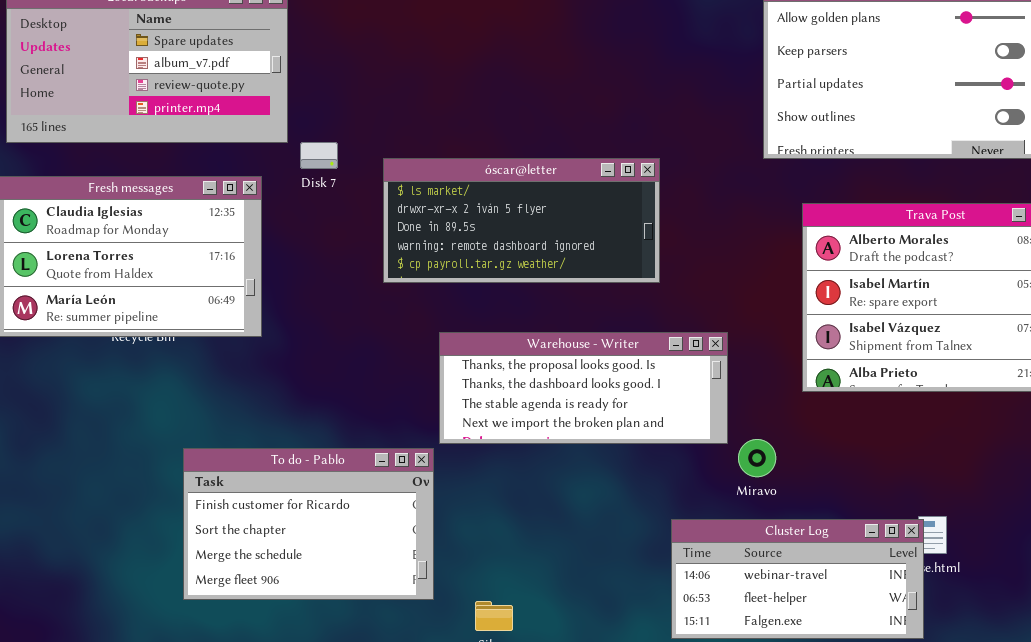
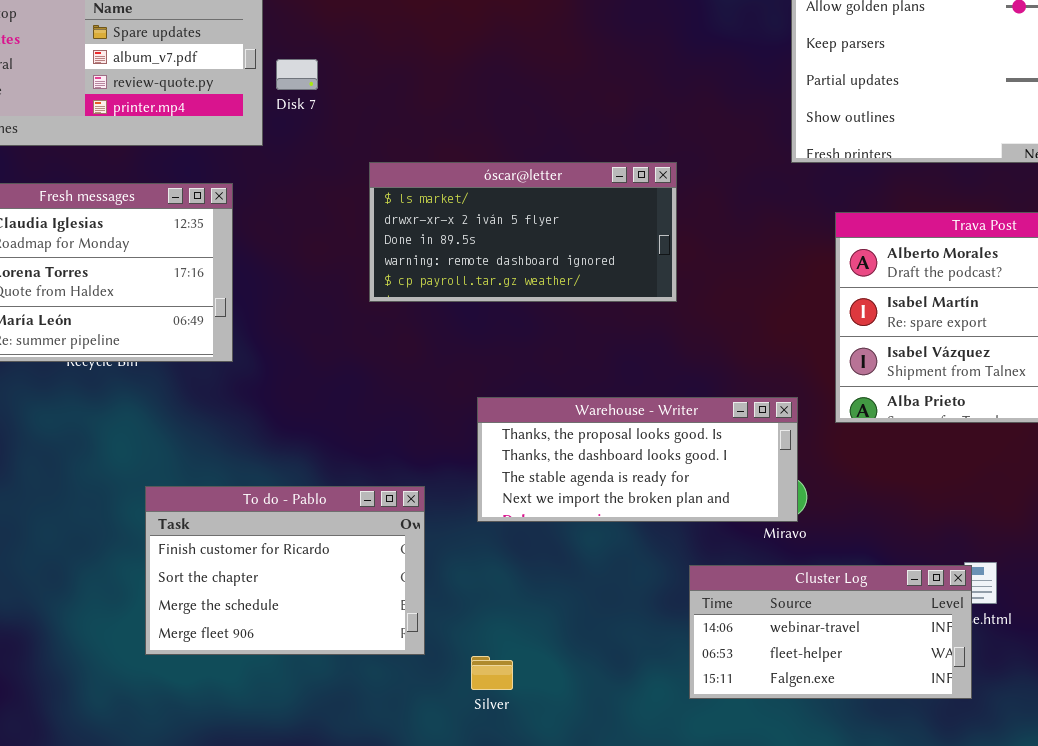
Disk 7: [300,142,338,169] -> [276,59,318,90], moved
Warehouse - Writer: [439,332,728,444] -> [477,397,798,522], moved

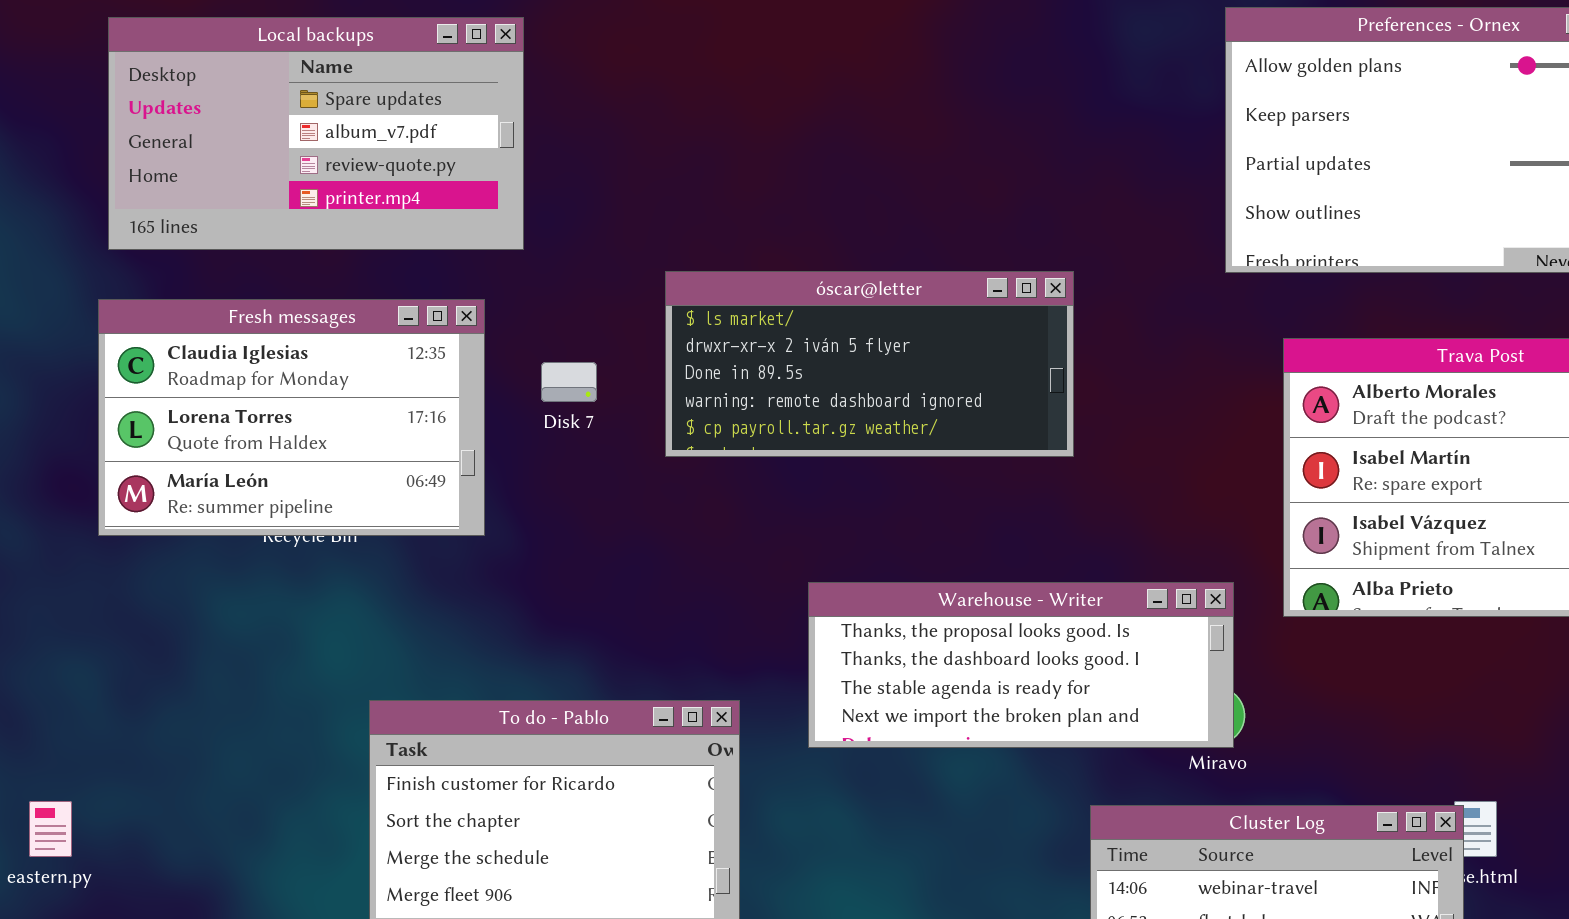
Disk 7: [276,59,318,90] -> [541,362,597,402], moved

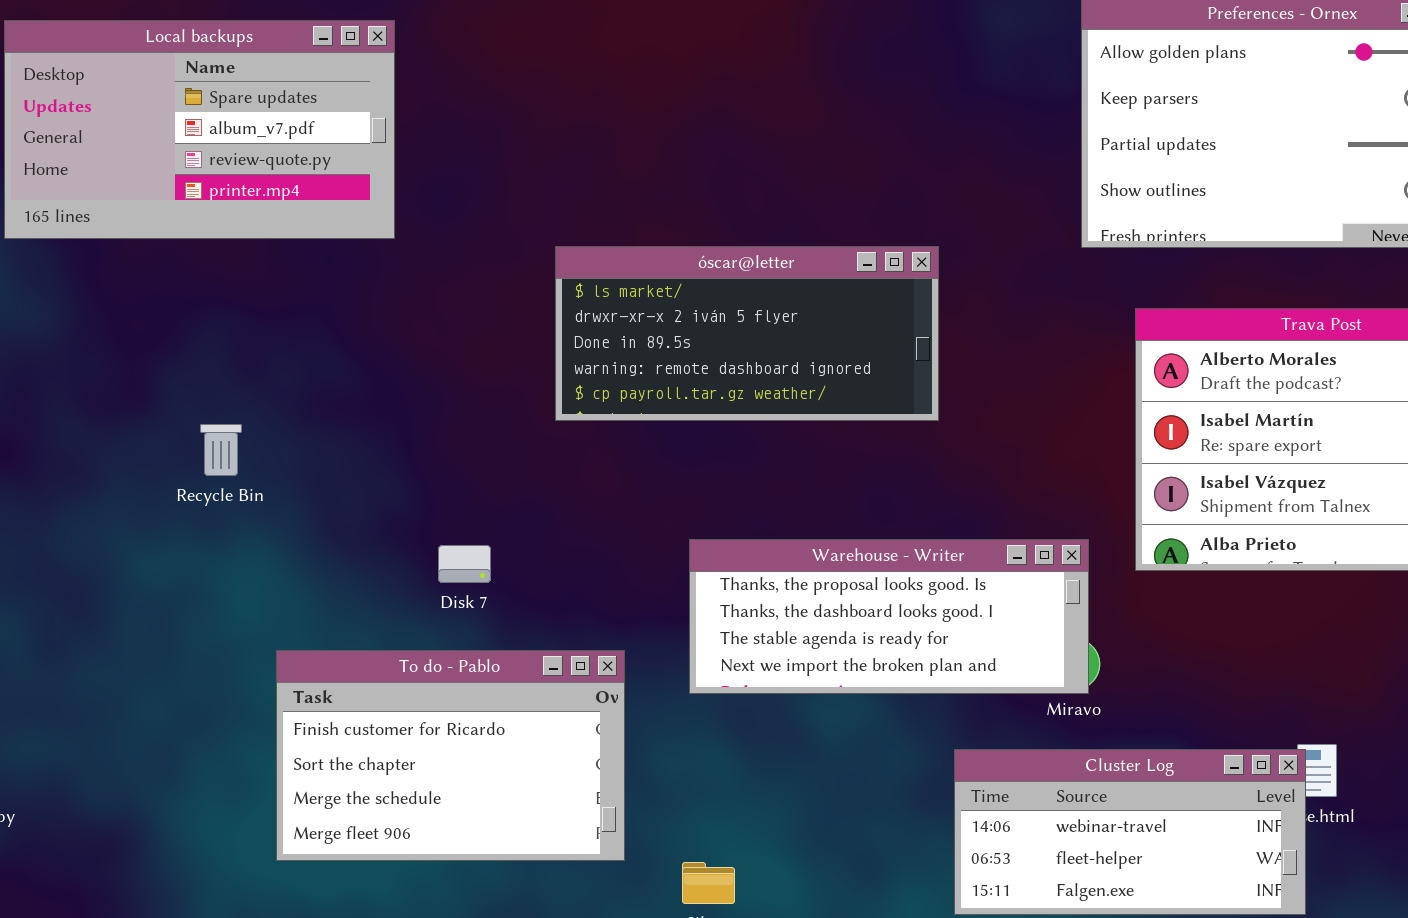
Local backups: [108,17,524,250] -> [4,20,395,239], moved
Fresh messages: [98,299,485,536] -> none, closed
Disk 7: [541,362,597,402] -> [438,545,491,583], moved

